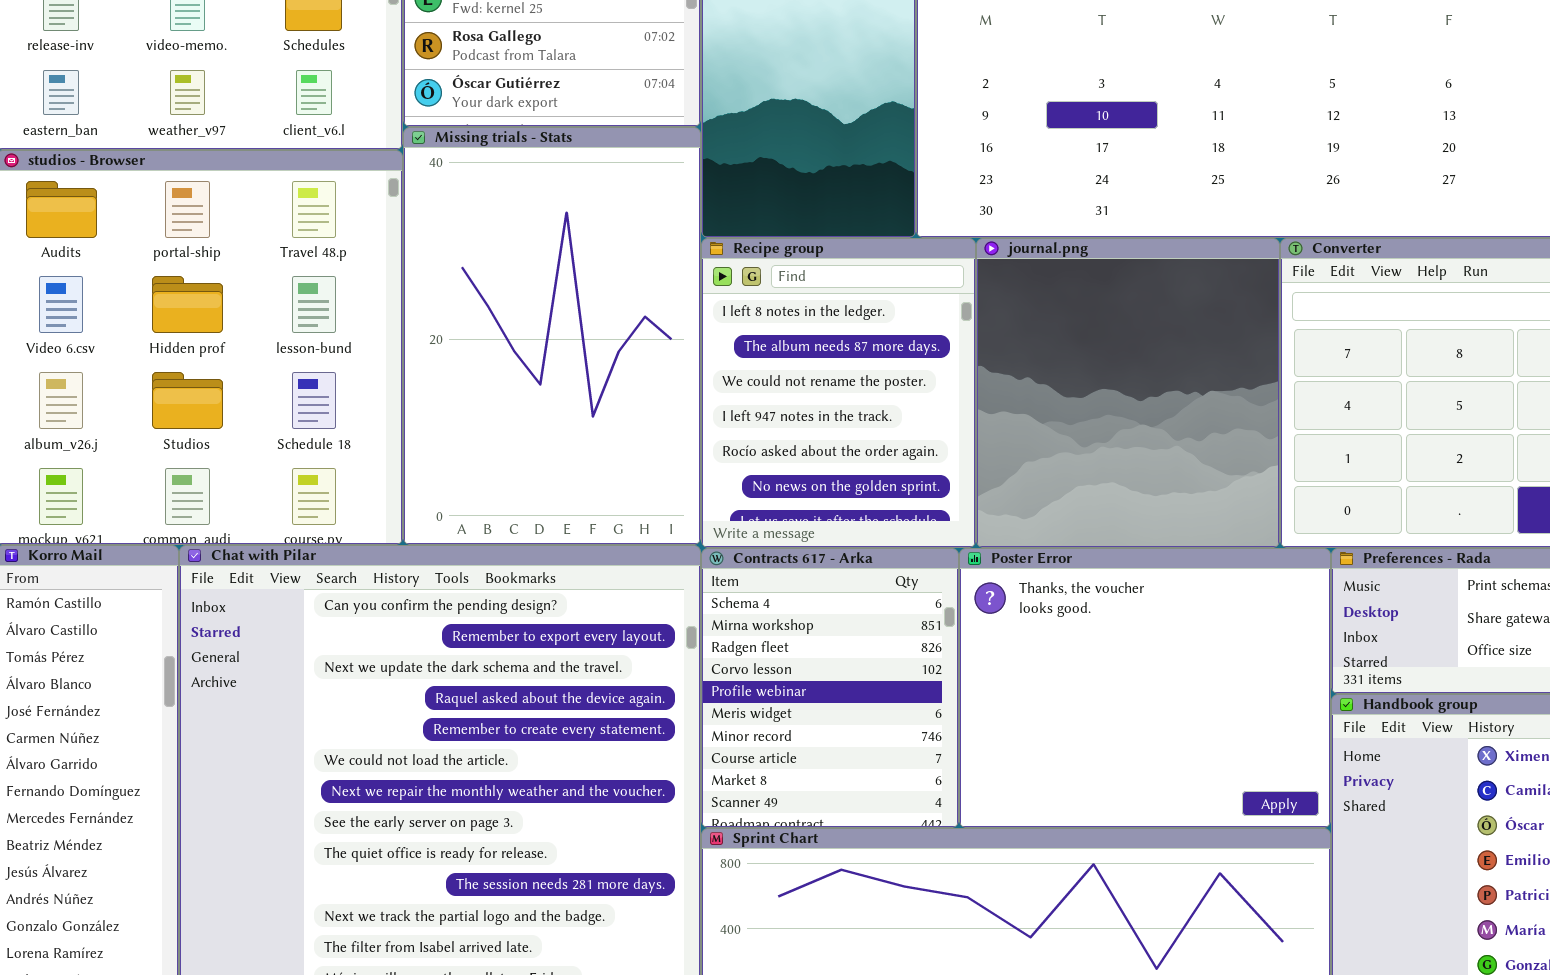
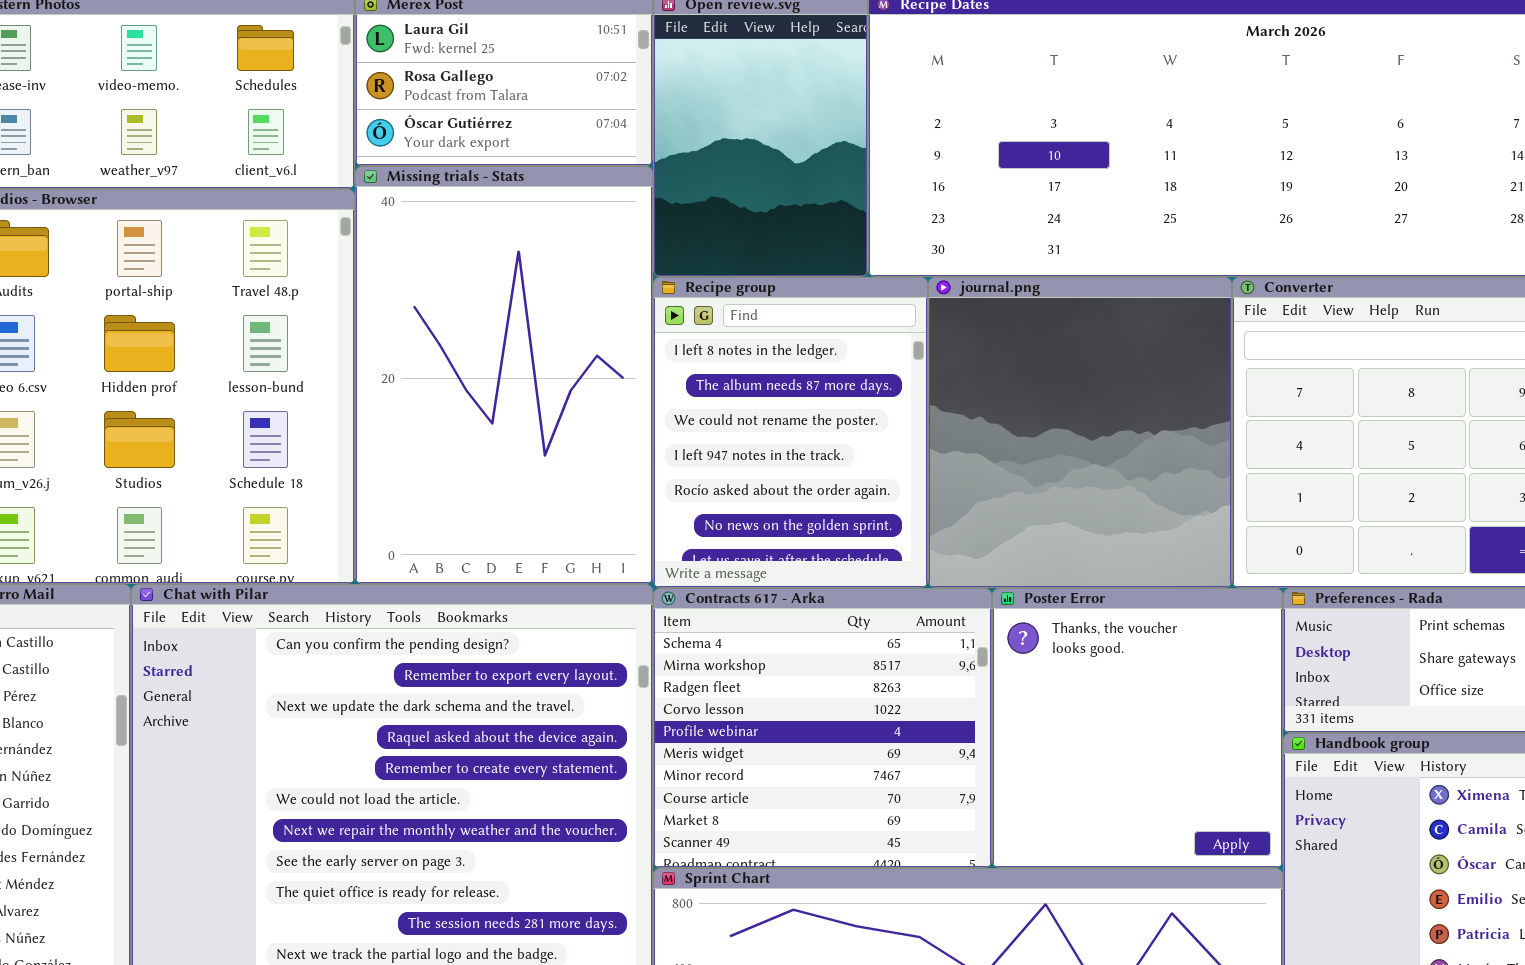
Contracts 617 - Arka: [701,548,959,828] -> [653,588,992,868], resized
Poster Error: [959,548,1331,828] -> [992,588,1283,868], resized

